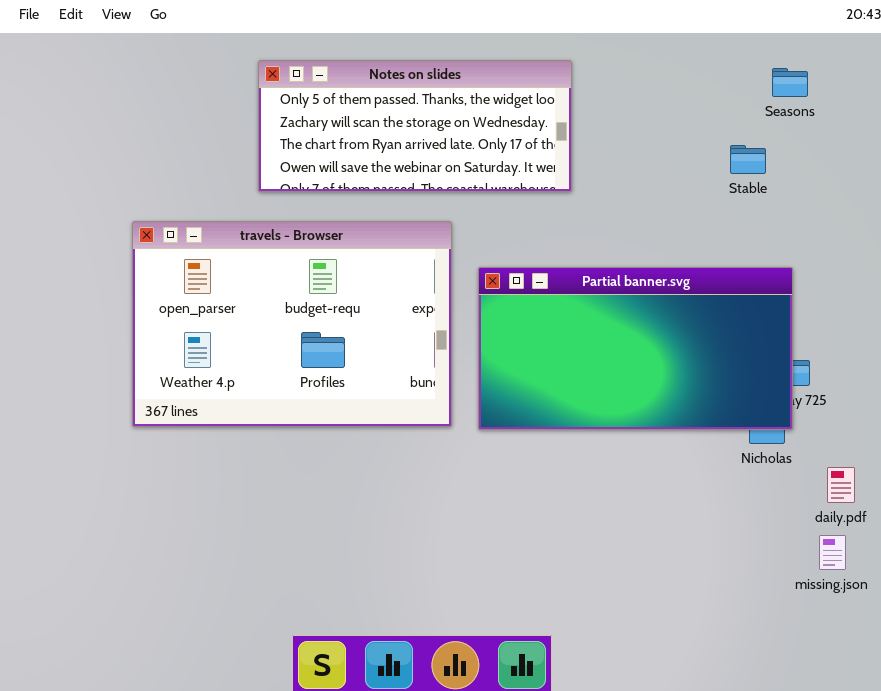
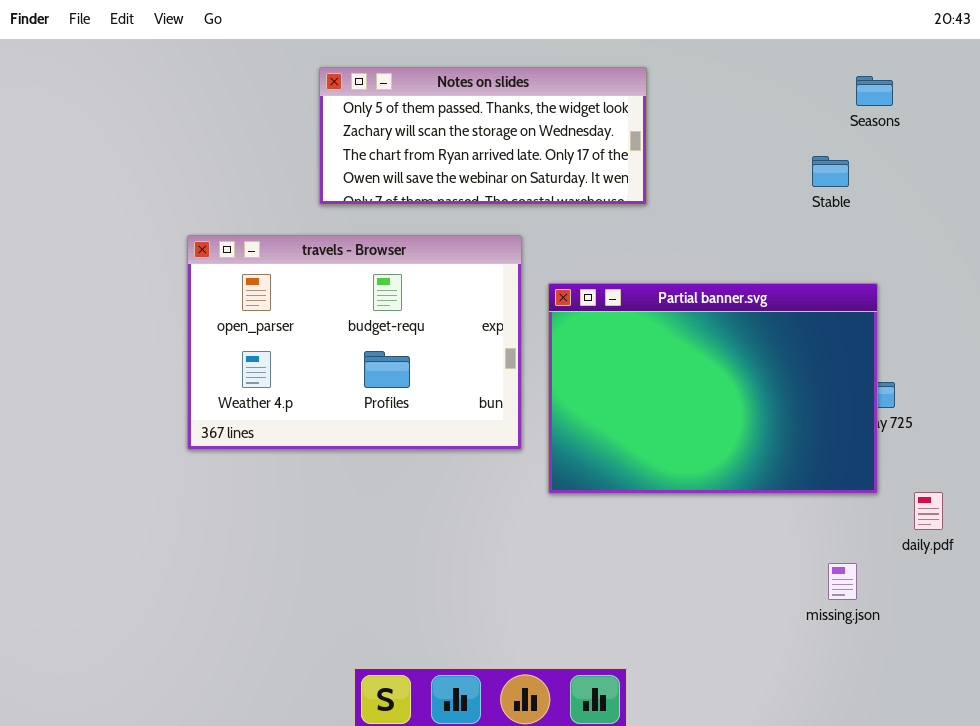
Partial banner.svg: [478,267,793,430] -> [548,283,878,494], resized
missing.json: [819,535,846,570] -> [828,563,857,600], moved

